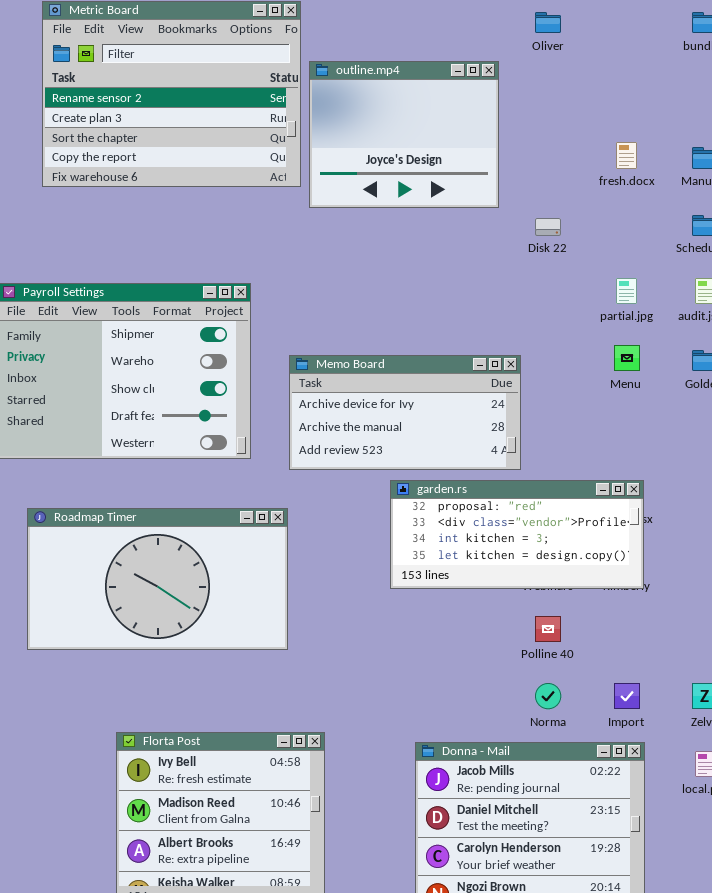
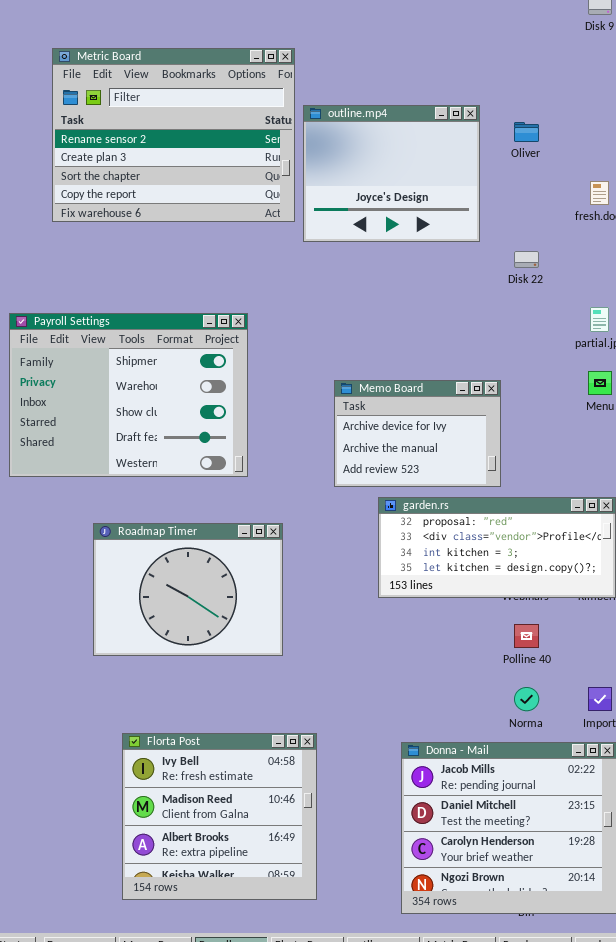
Oliver: [535,12,561,33] -> [514,122,539,142], moved
Memo Board: [289,355,521,470] -> [334,380,501,487], resized
Roadmap Timer: [27,508,288,650] -> [93,523,283,656], resized

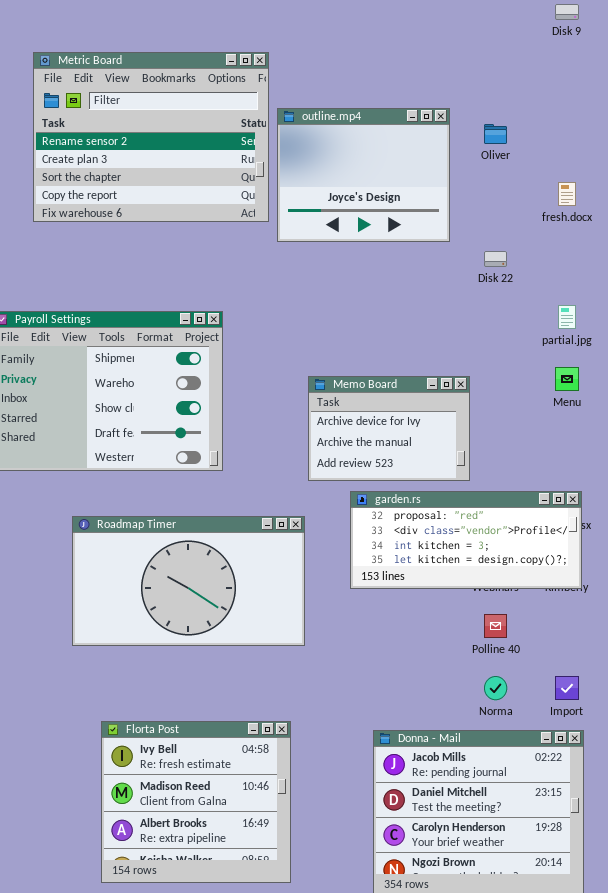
Roadmap Timer: [93,523,283,656] -> [72,516,305,646], resized

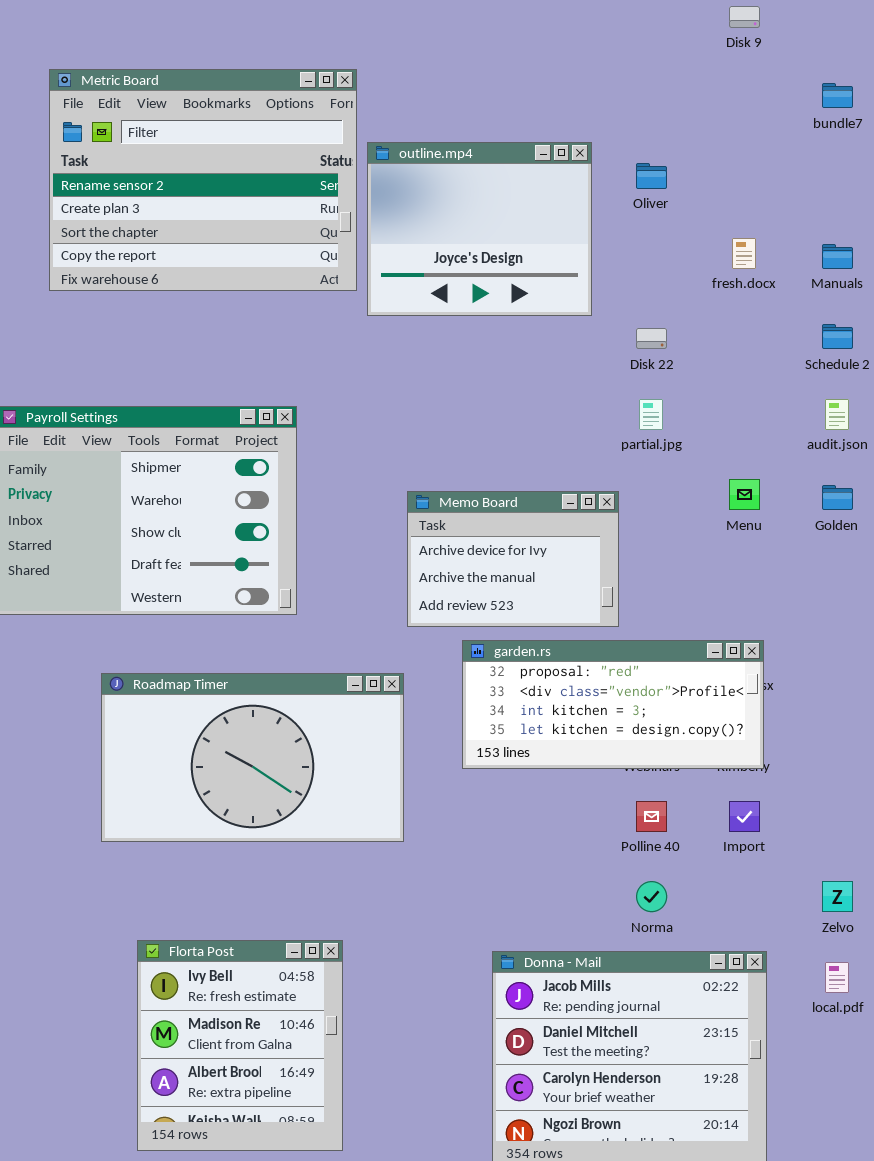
partial.jpg: [558,305,576,329] -> [639,399,663,430], moved
Import: [555,676,579,700] -> [729,801,760,832], moved
Florta Post: [101,721,291,883] -> [137,940,343,1151], resized

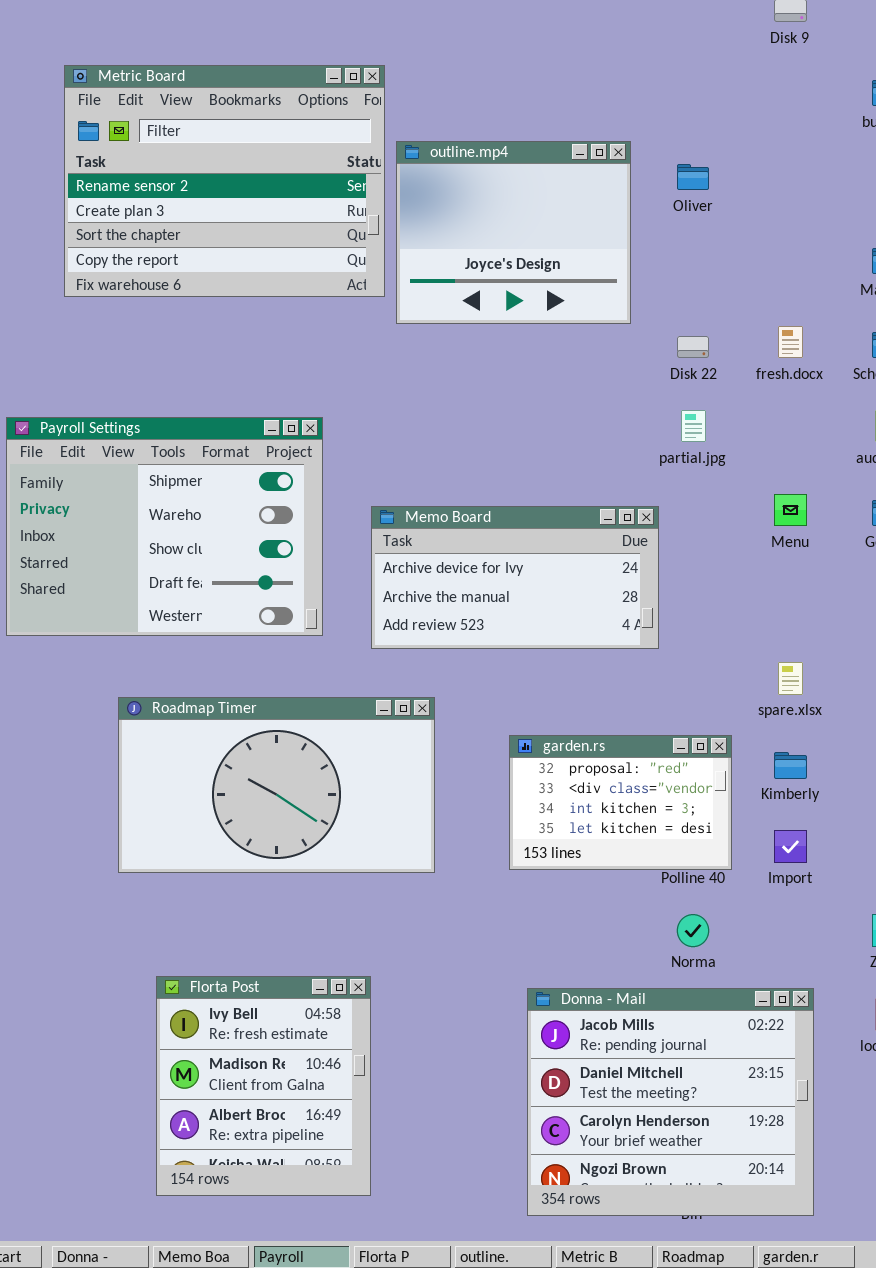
fresh.docx: [732,238,756,269] -> [778,326,803,358], moved
Memo Board: [407,491,619,627] -> [371,506,659,649], resized
garden.rs: [462,640,764,769] -> [509,735,732,870], moved, resized

